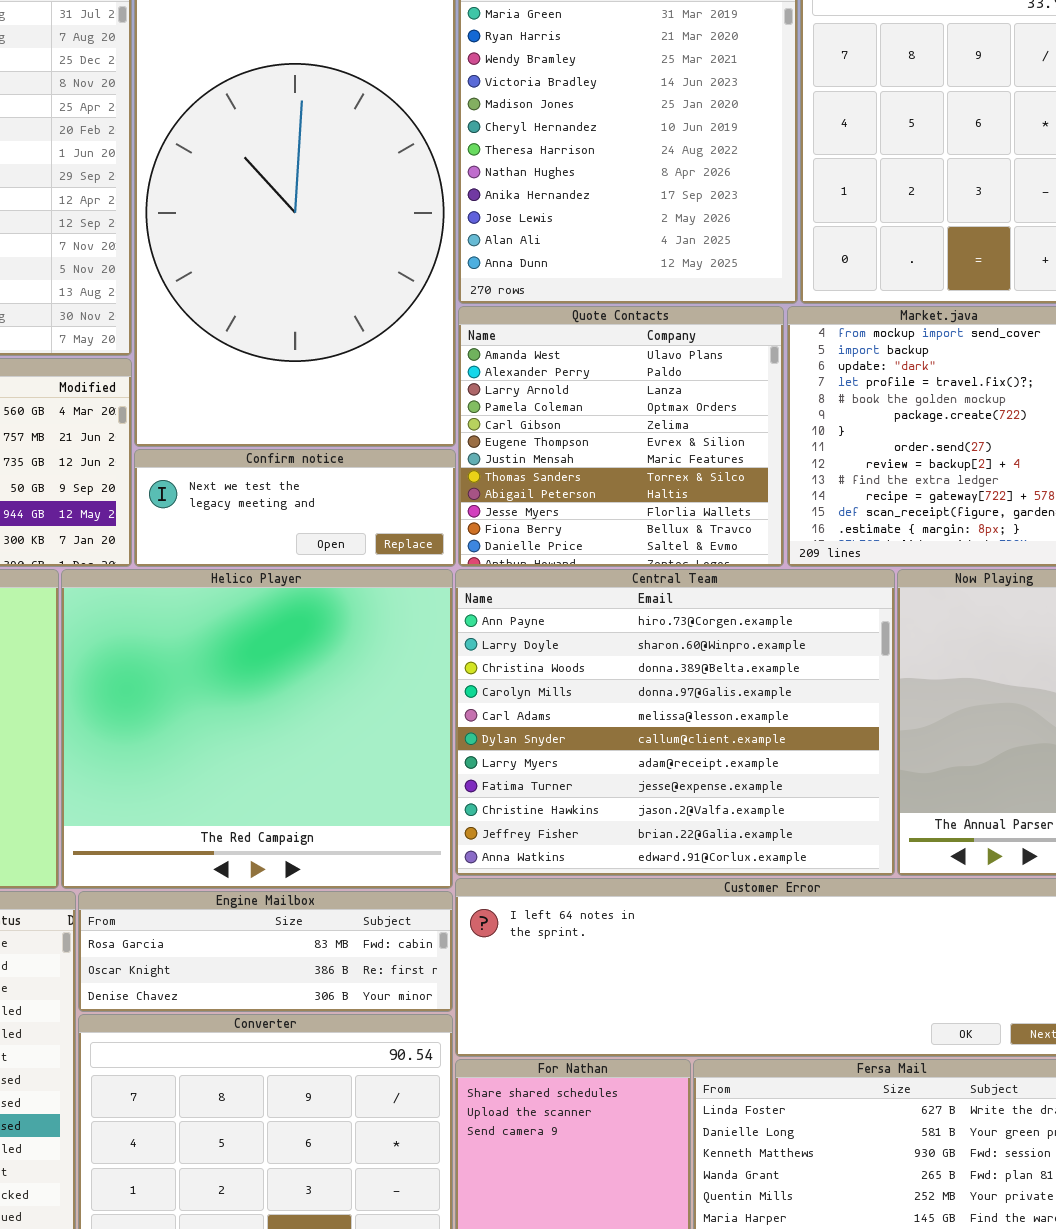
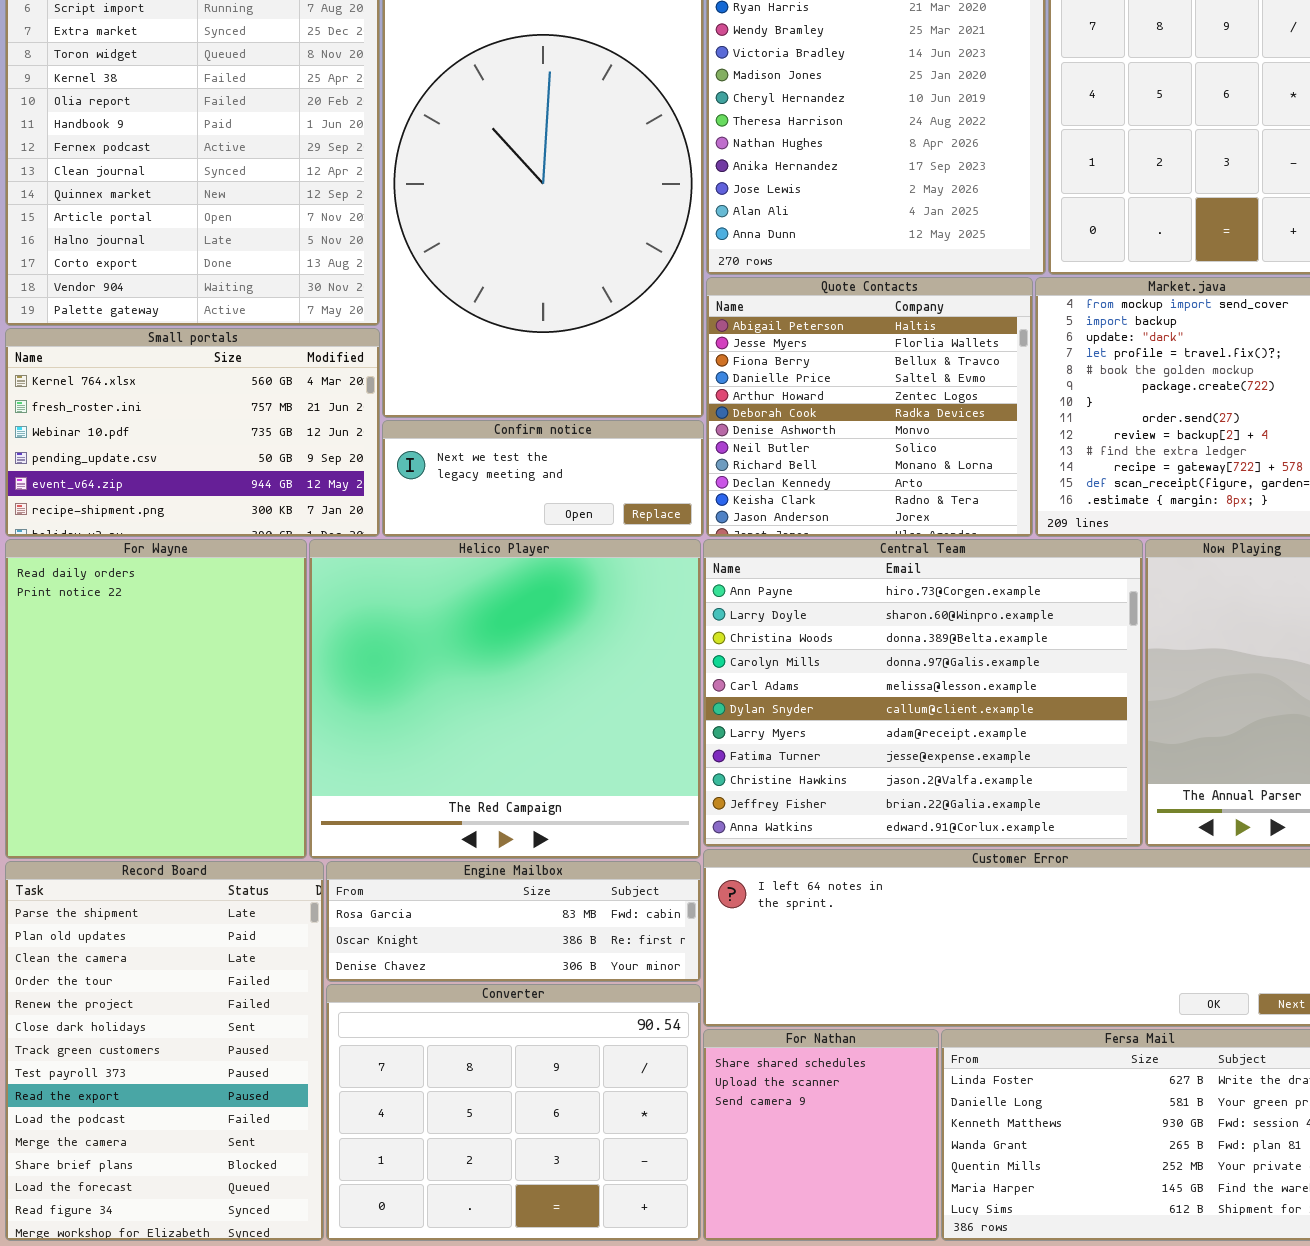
Quote Contacts: [458,306,784,567] -> [706,277,1033,537], scrolled down 8 rows

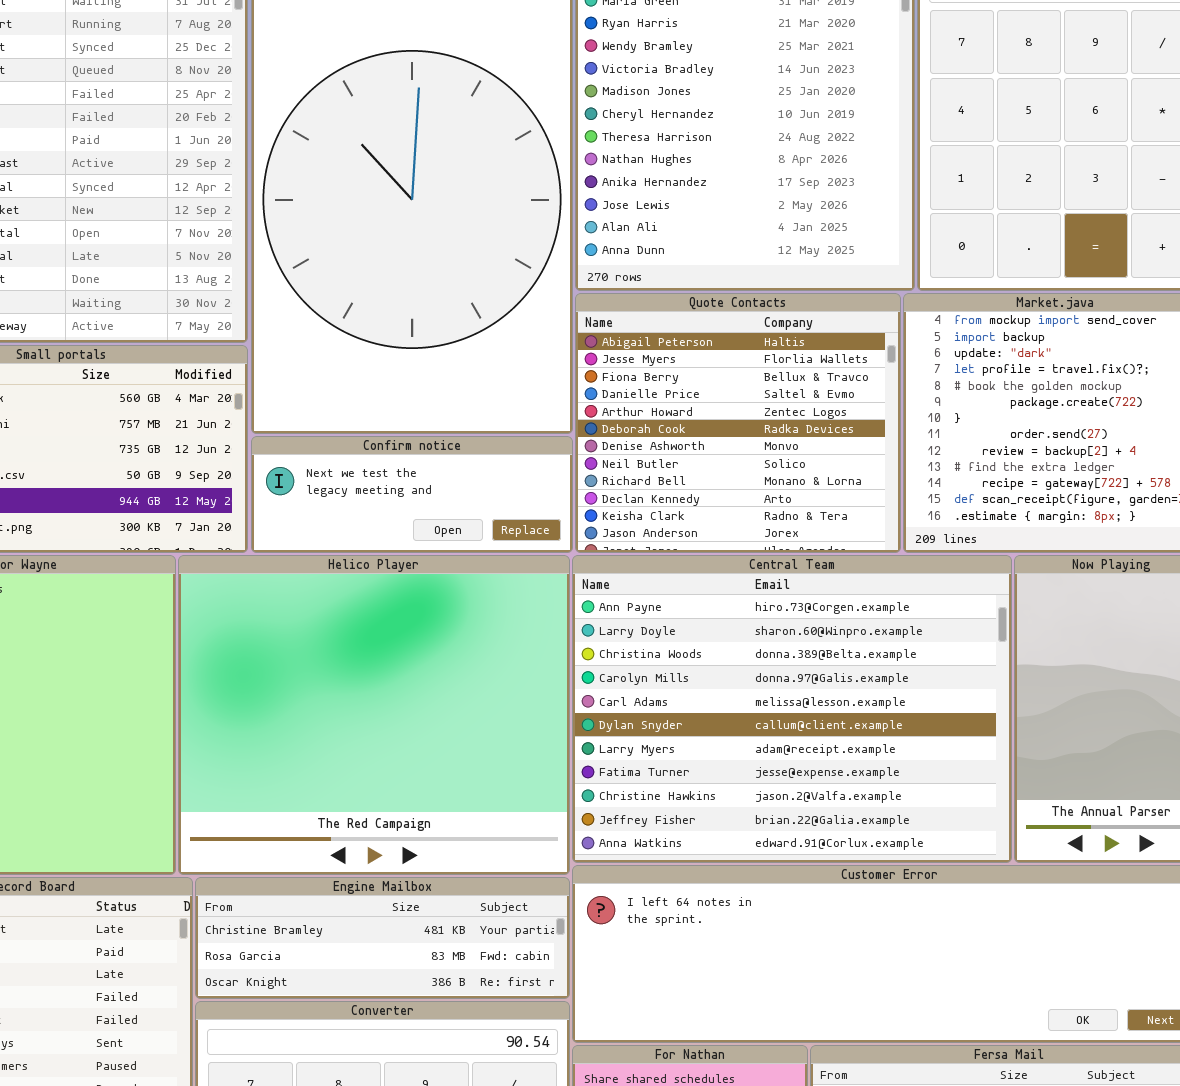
Engine Mailbox: [326,861,701,982] -> [195,877,570,999], scrolled up 1 row

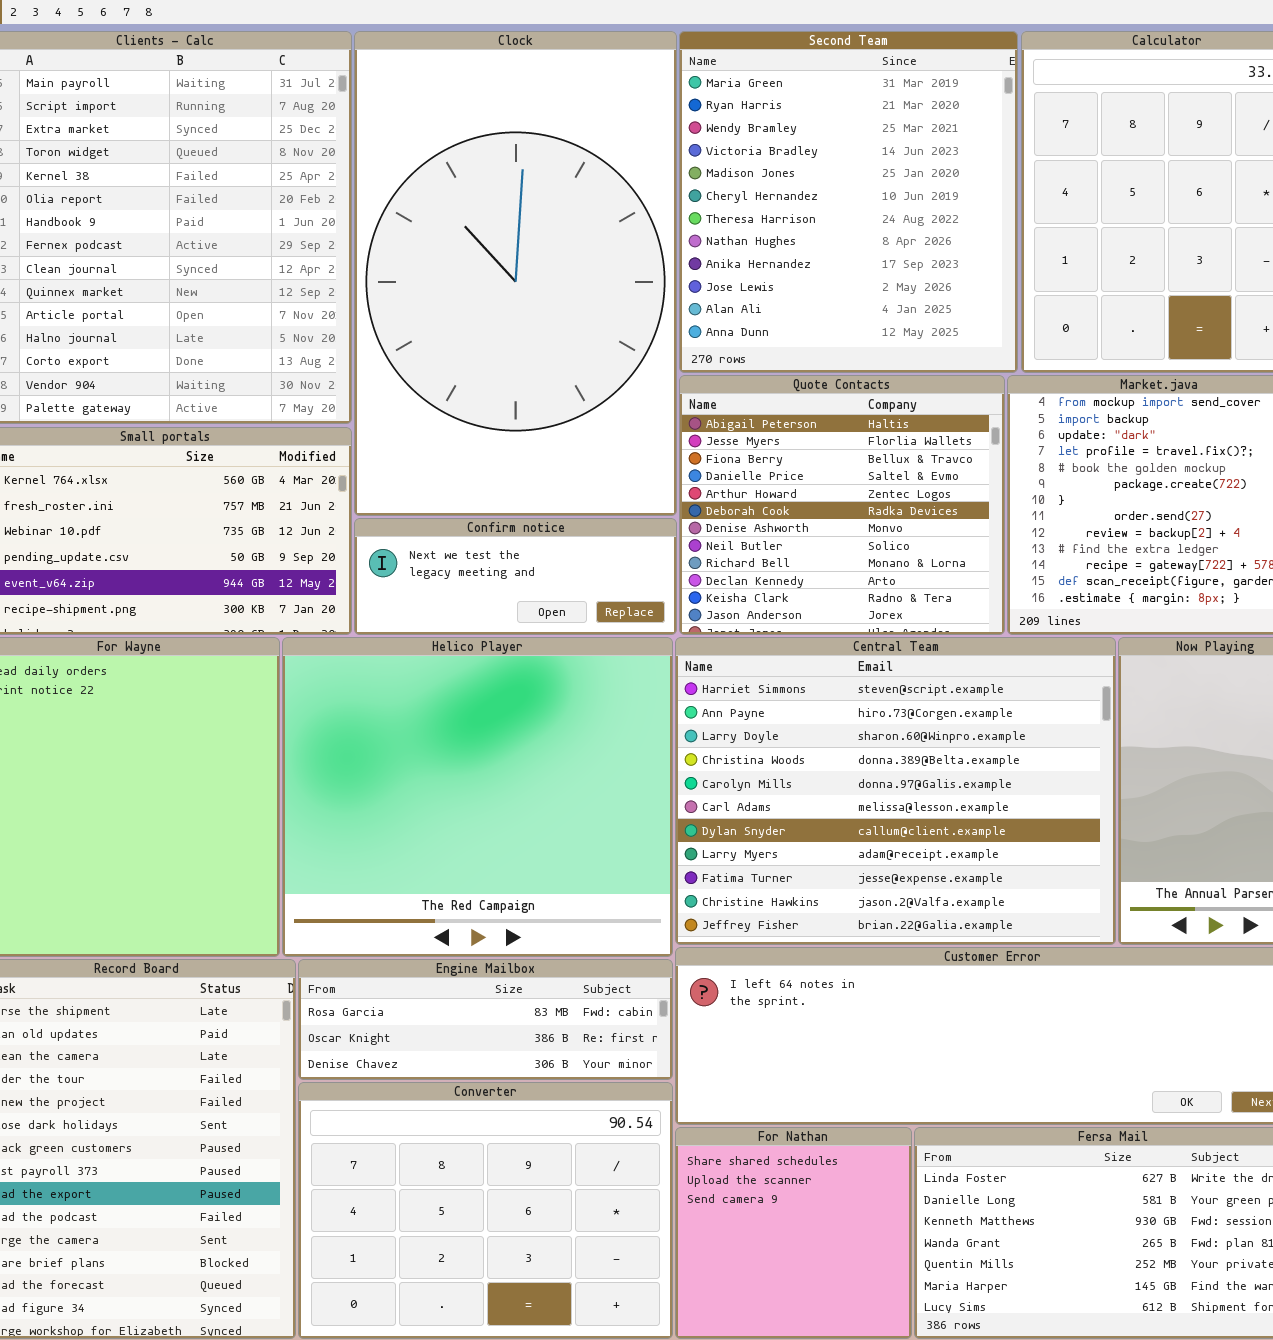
Central Team: [572,555,1012,863] -> [675,637,1116,945], scrolled up 1 row
Engine Mailbox: [195,877,570,999] -> [298,959,673,1080], scrolled down 1 row

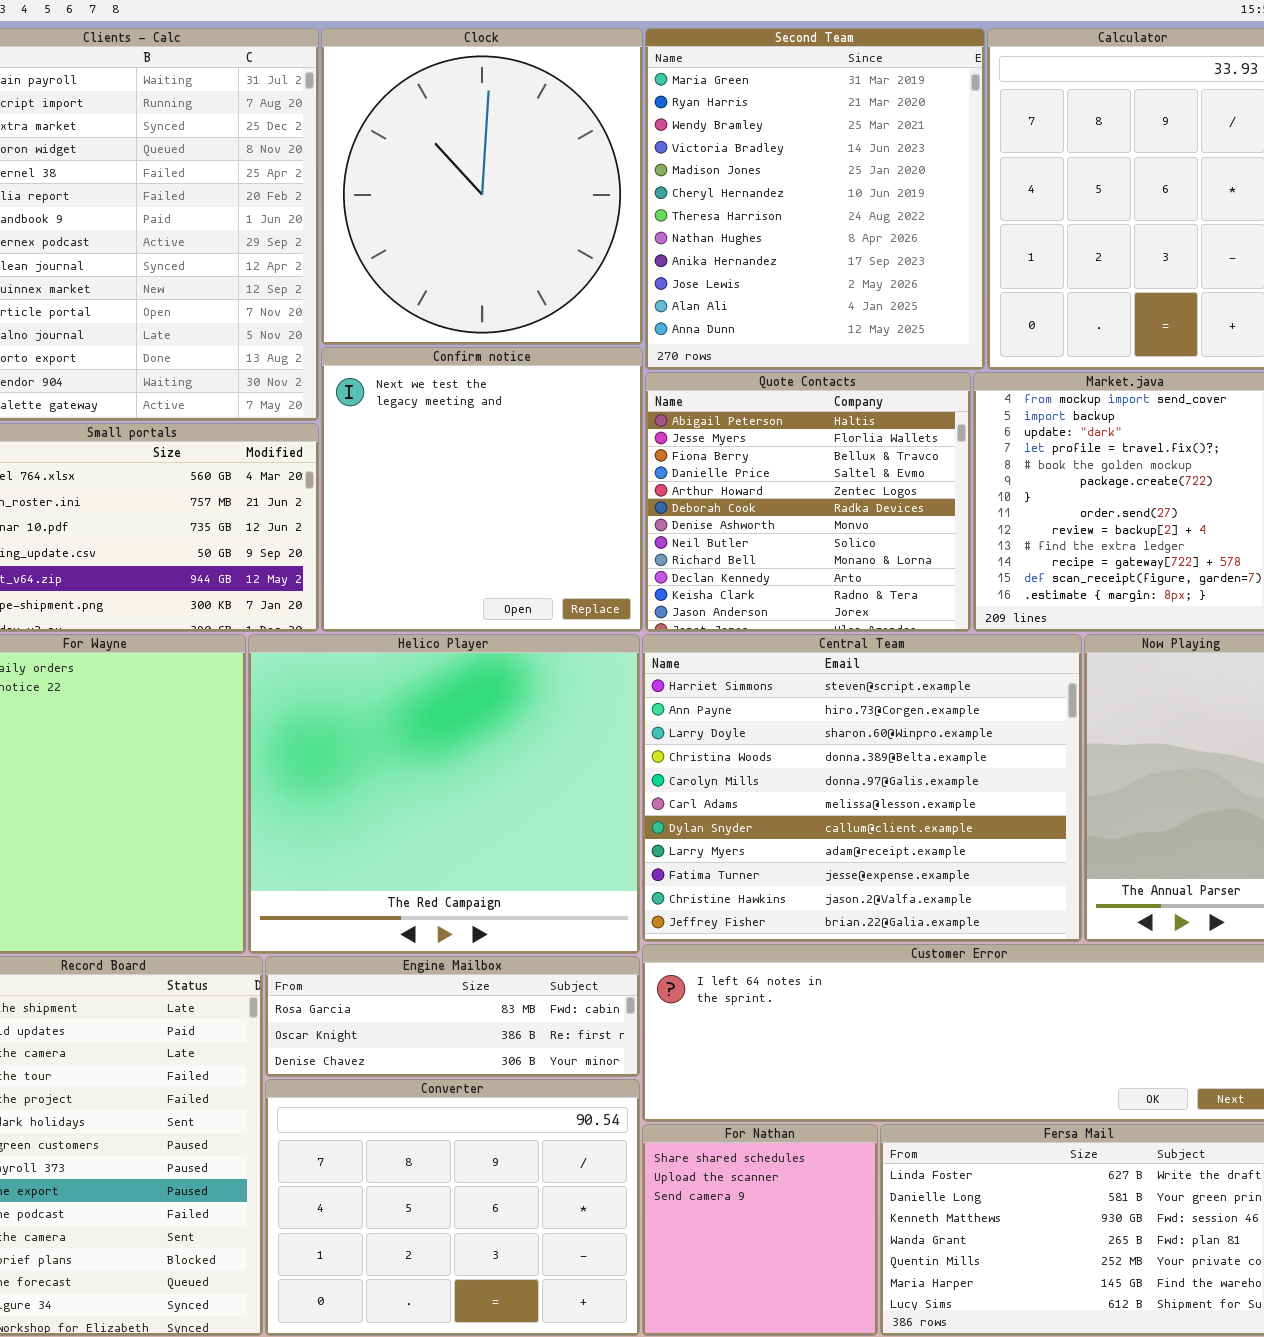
Clock: [354,31,677,516] -> [321,28,643,345], resized
Confirm notice: [354,518,677,635] -> [321,347,643,632], resized

